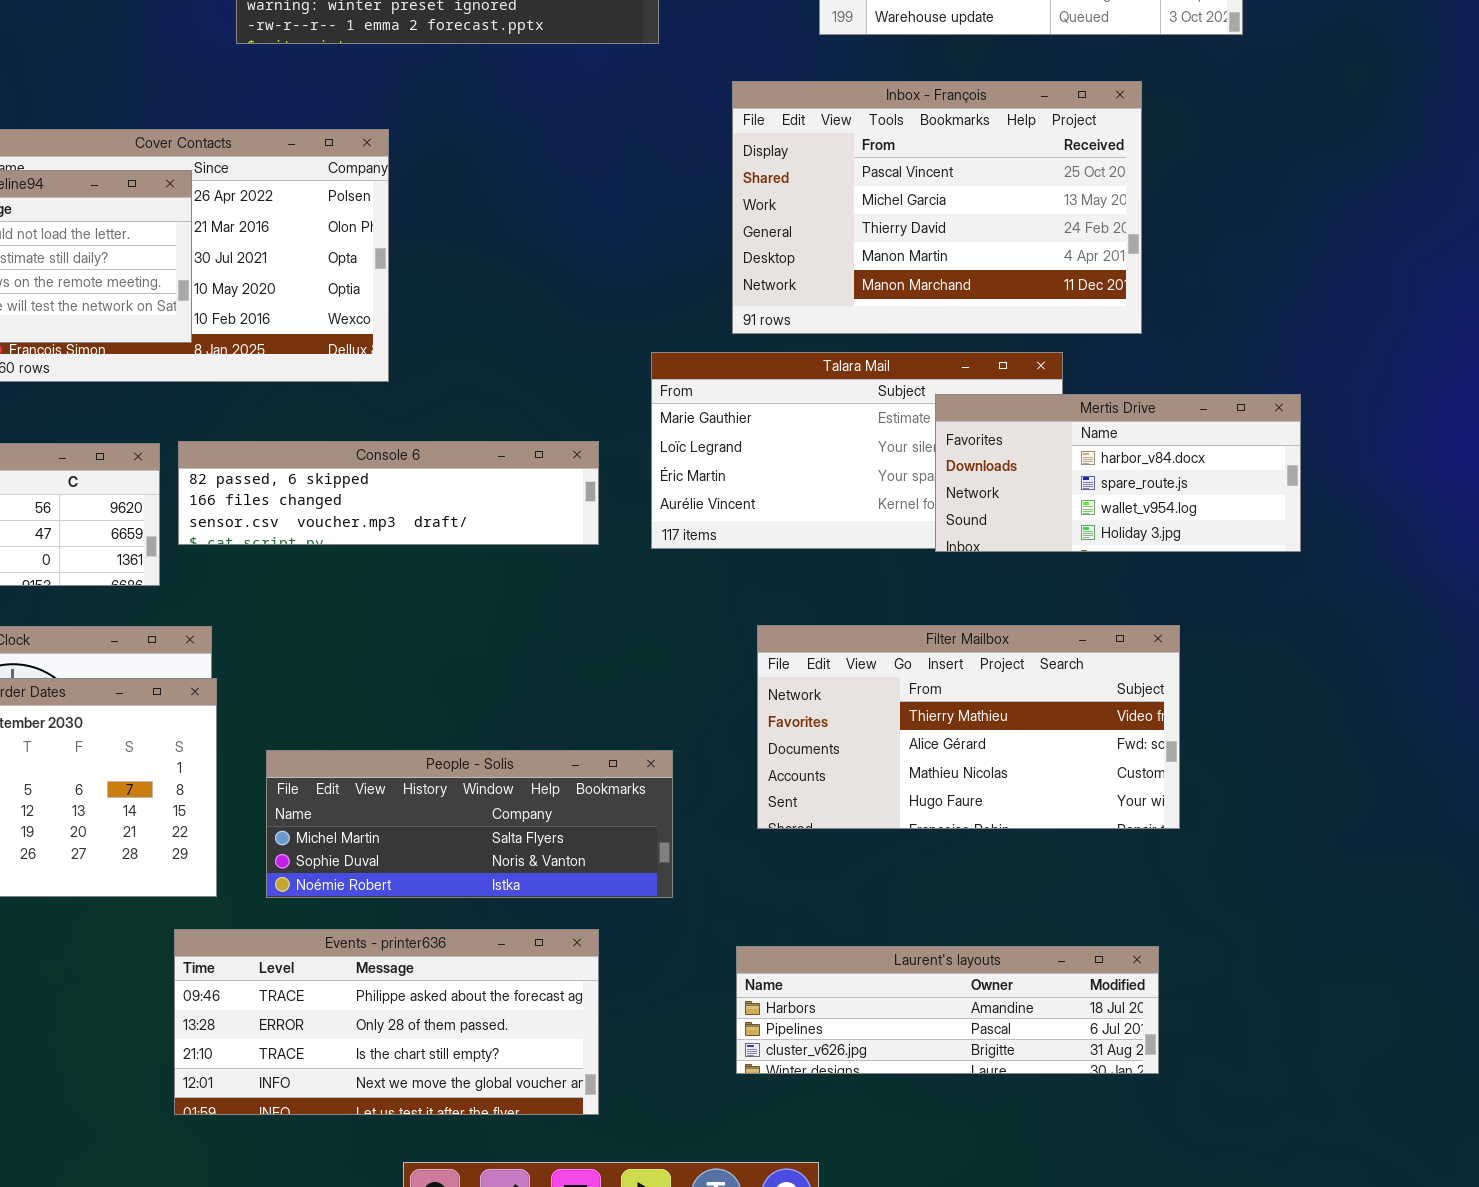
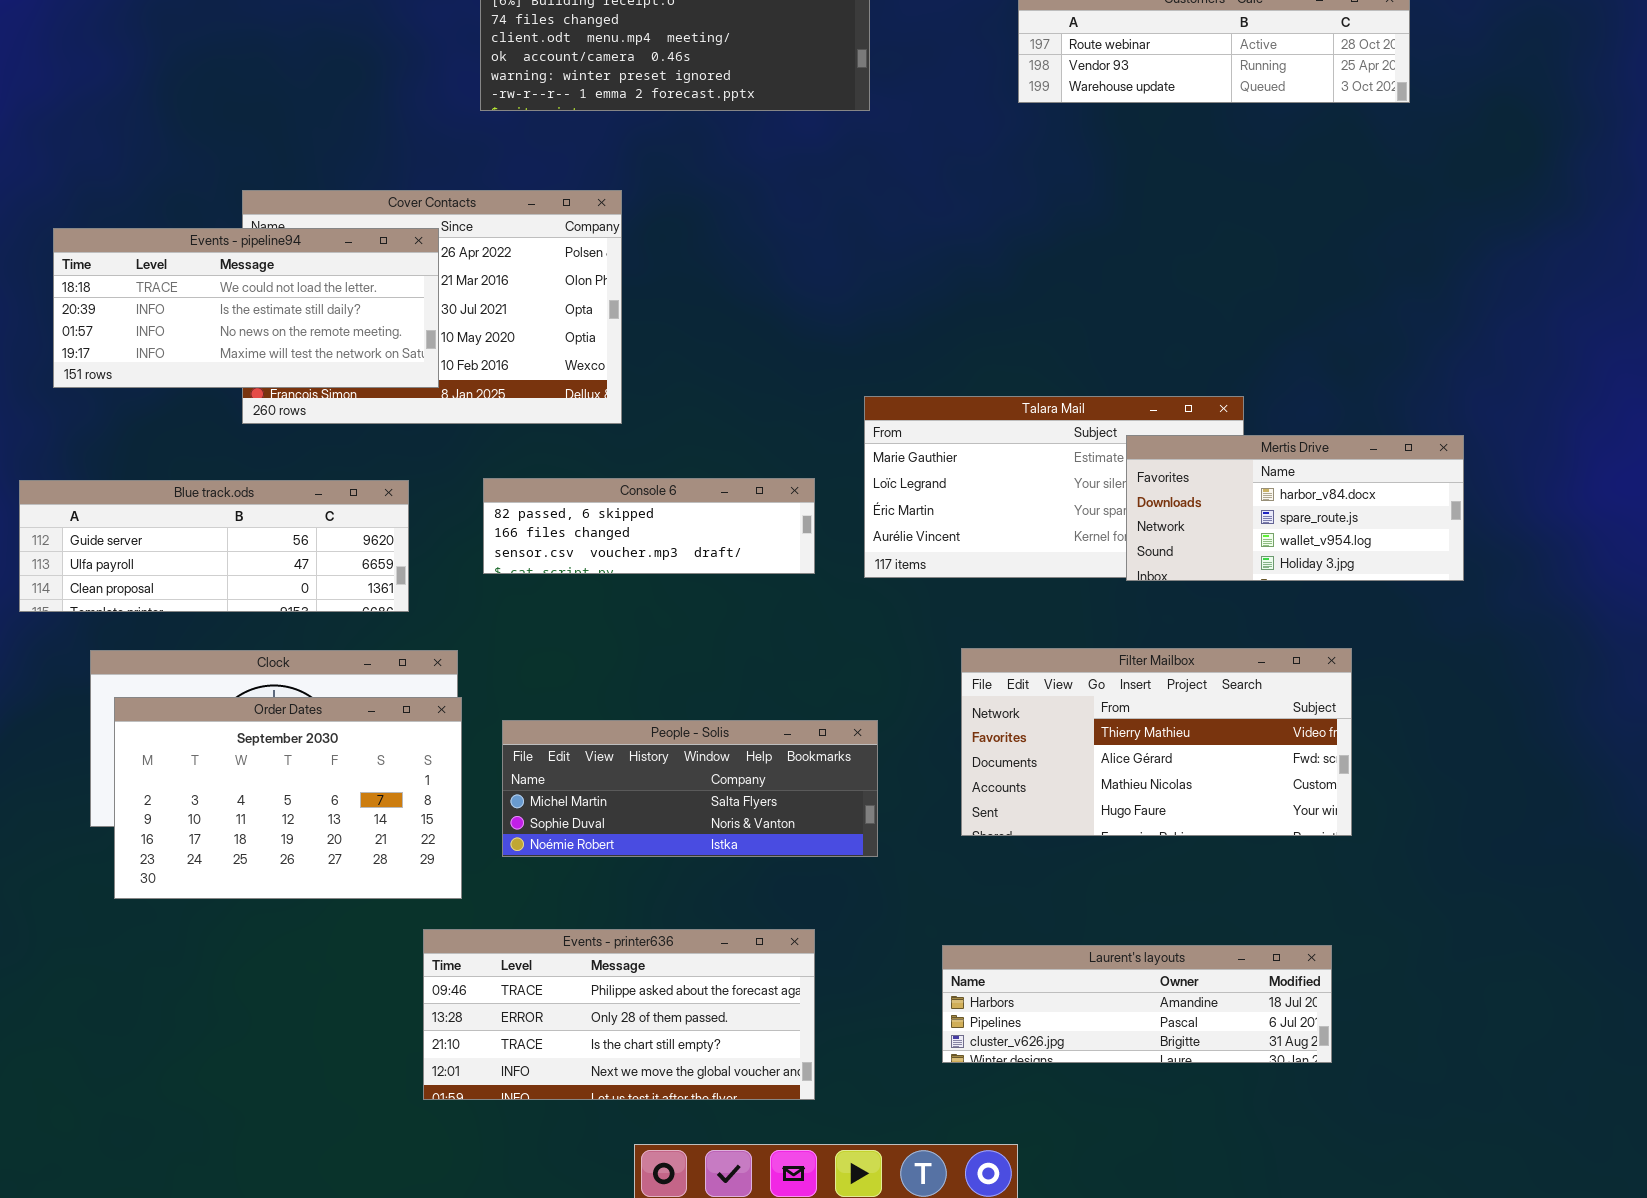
Inbox - François: [732,81,1142,334] -> none, closed
Console 6: [178,441,599,545] -> [483,478,815,574], resized
People - Solis: [266,750,673,898] -> [502,720,878,857], moved

